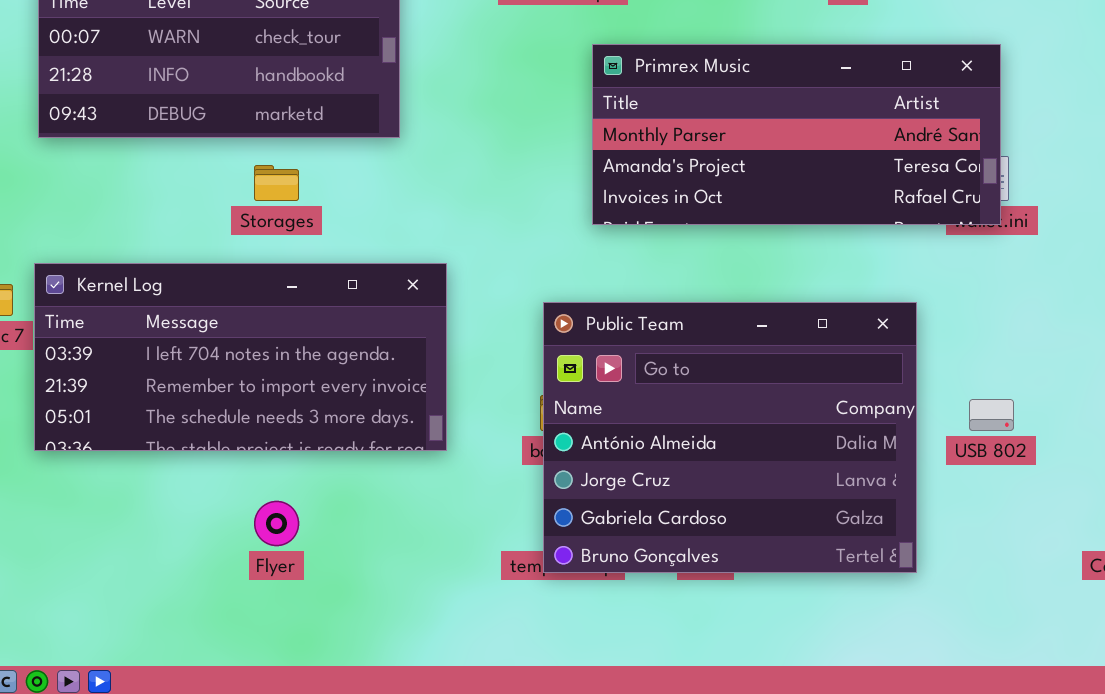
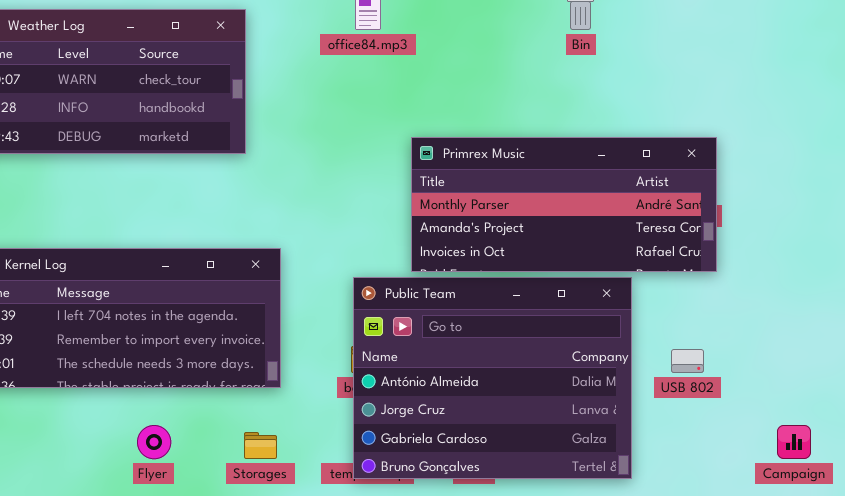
Primrex Music: [592,44,1001,225] -> [411,137,717,272], moved
Storages: [254,165,299,201] -> [244,432,277,459], moved

